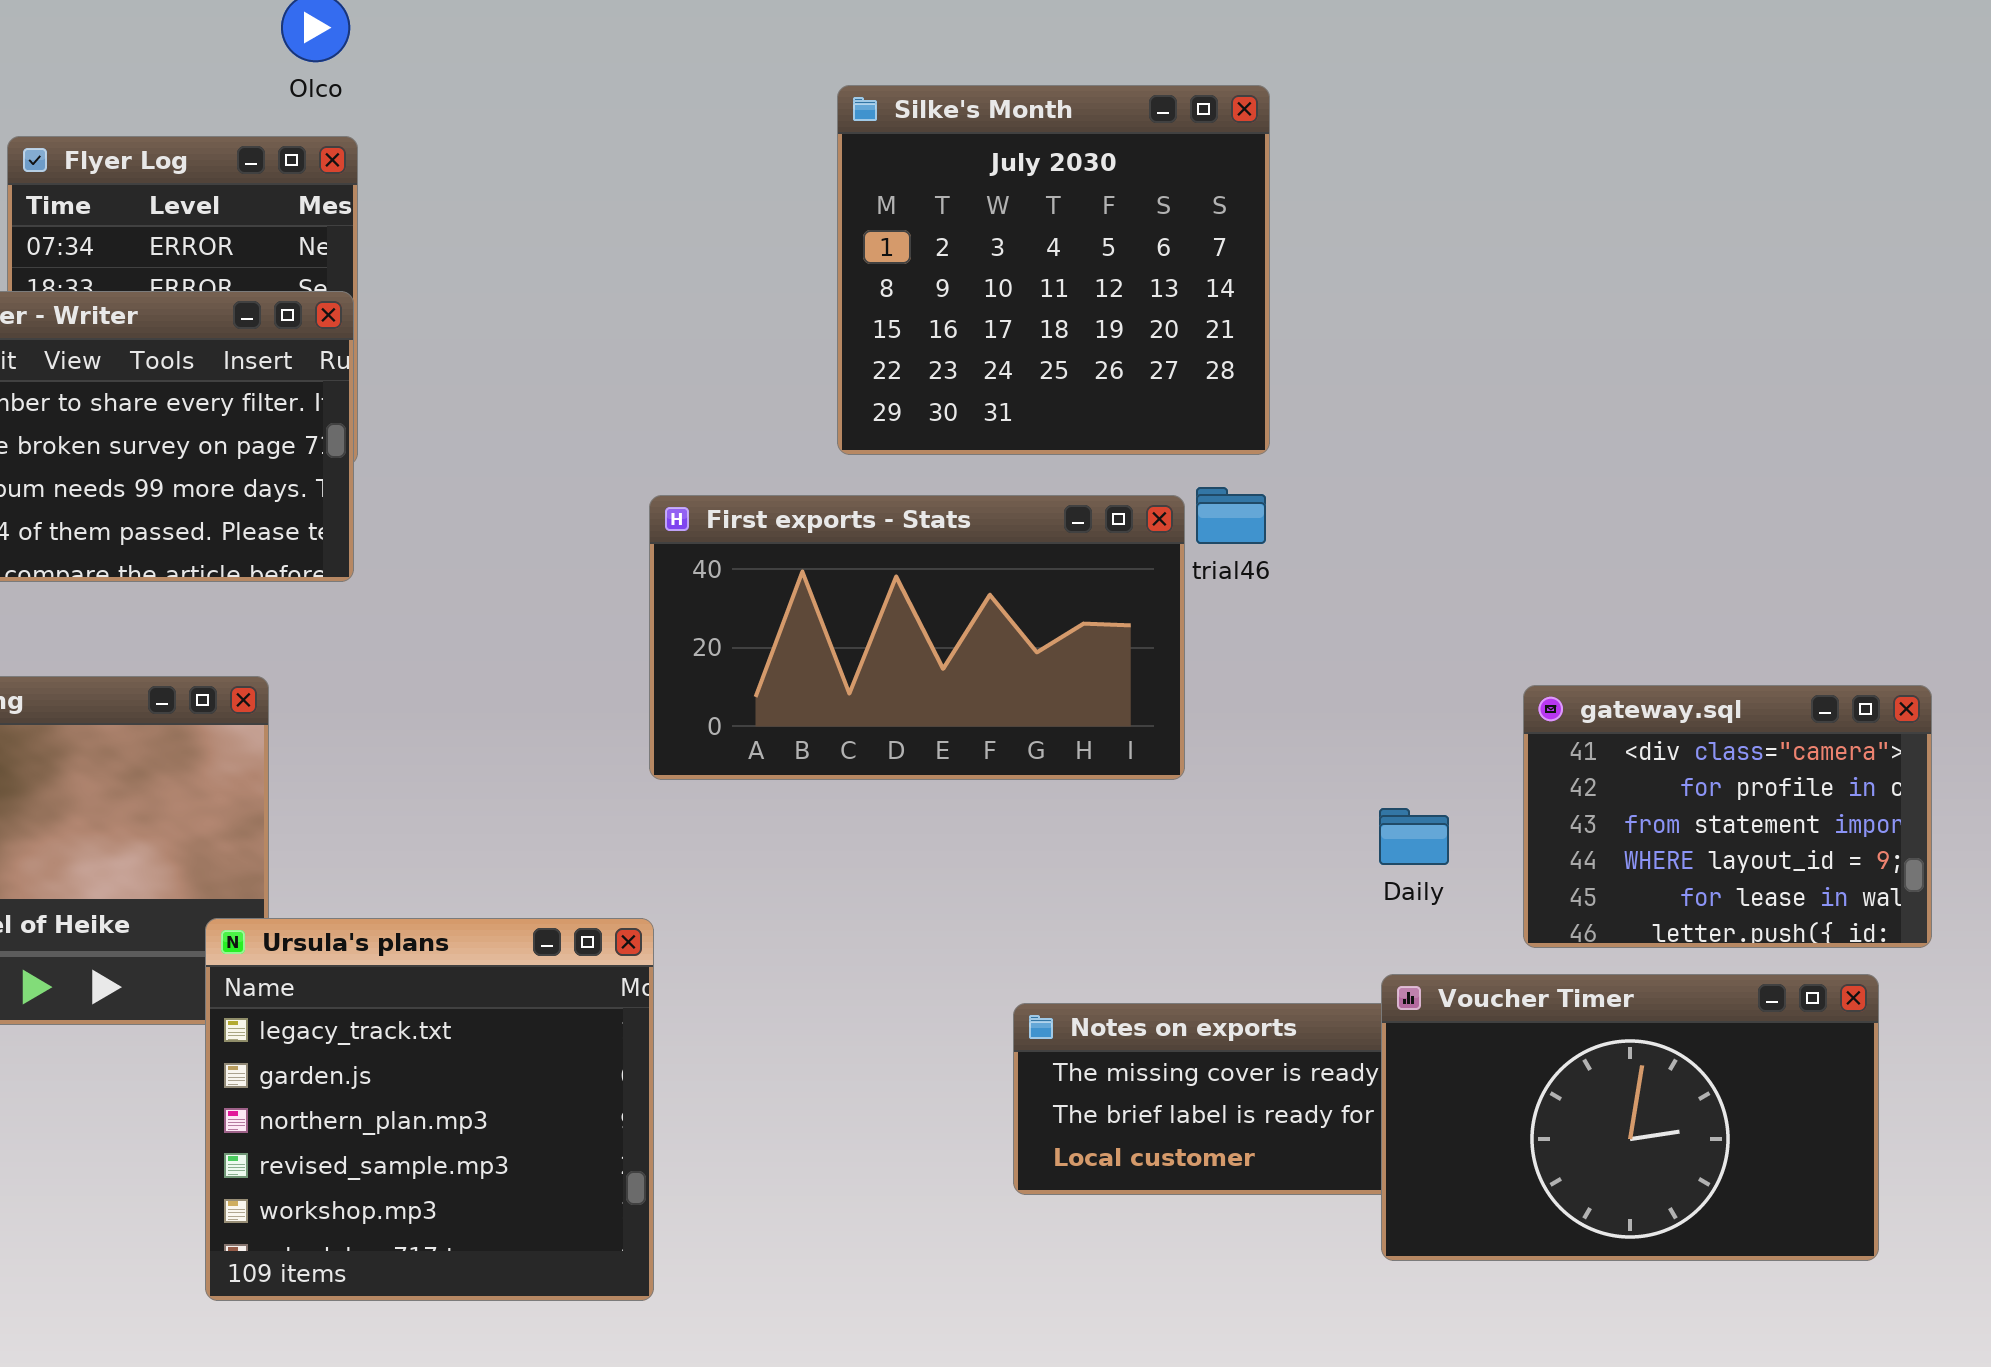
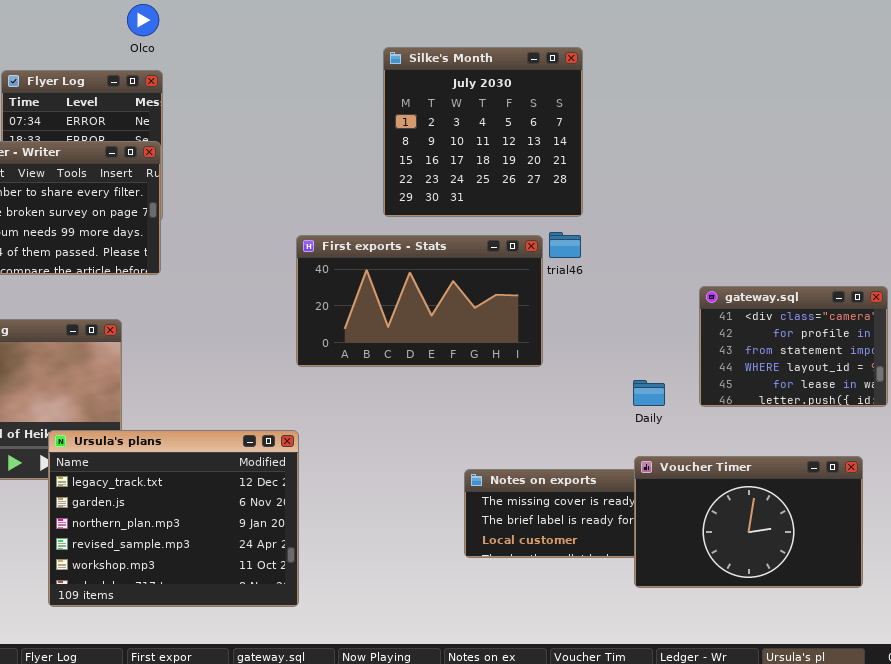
gateway.sql: [1523,685,1932,948] -> [699,286,888,407], moved
Ursula's plans: [205,918,654,1301] -> [48,430,299,607], resized

